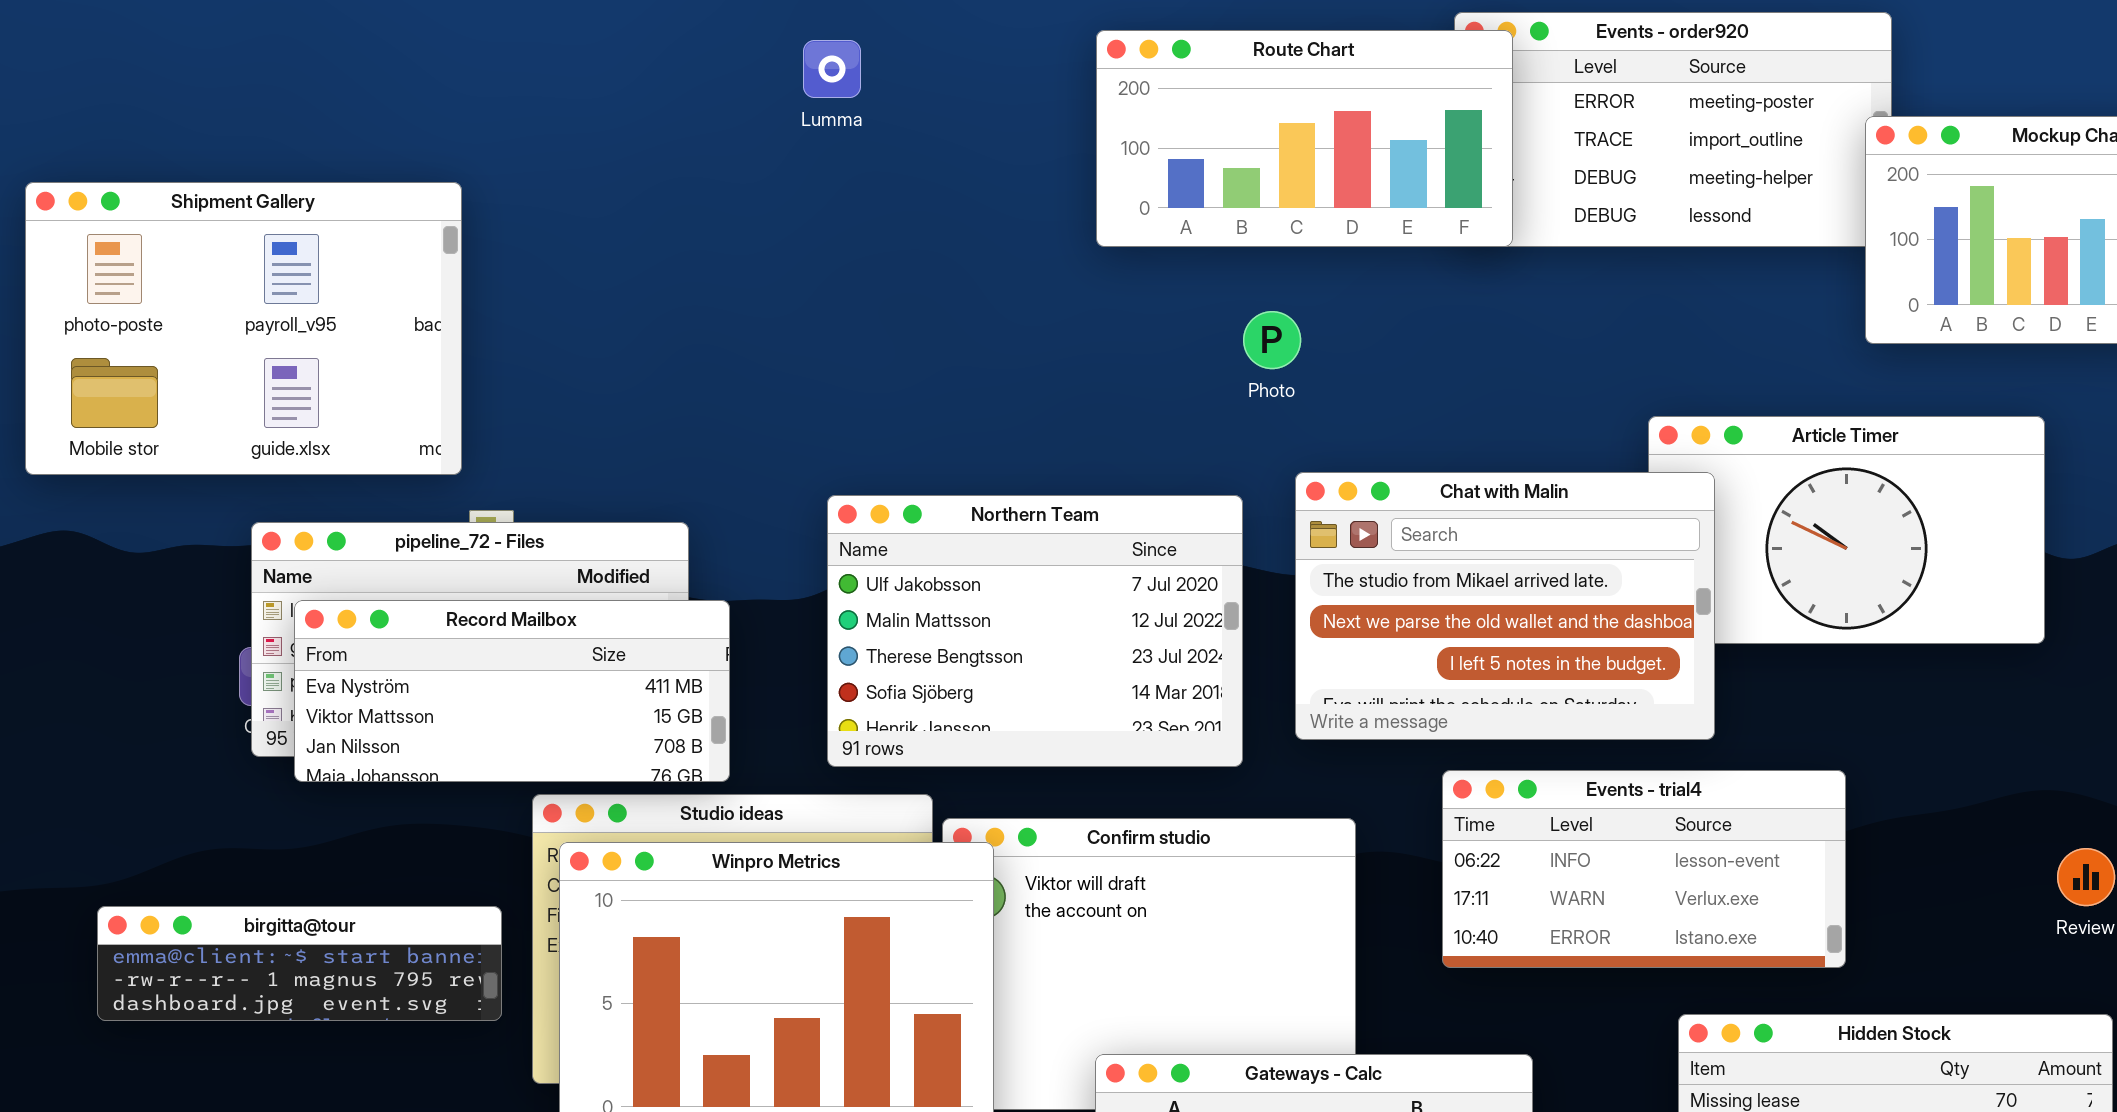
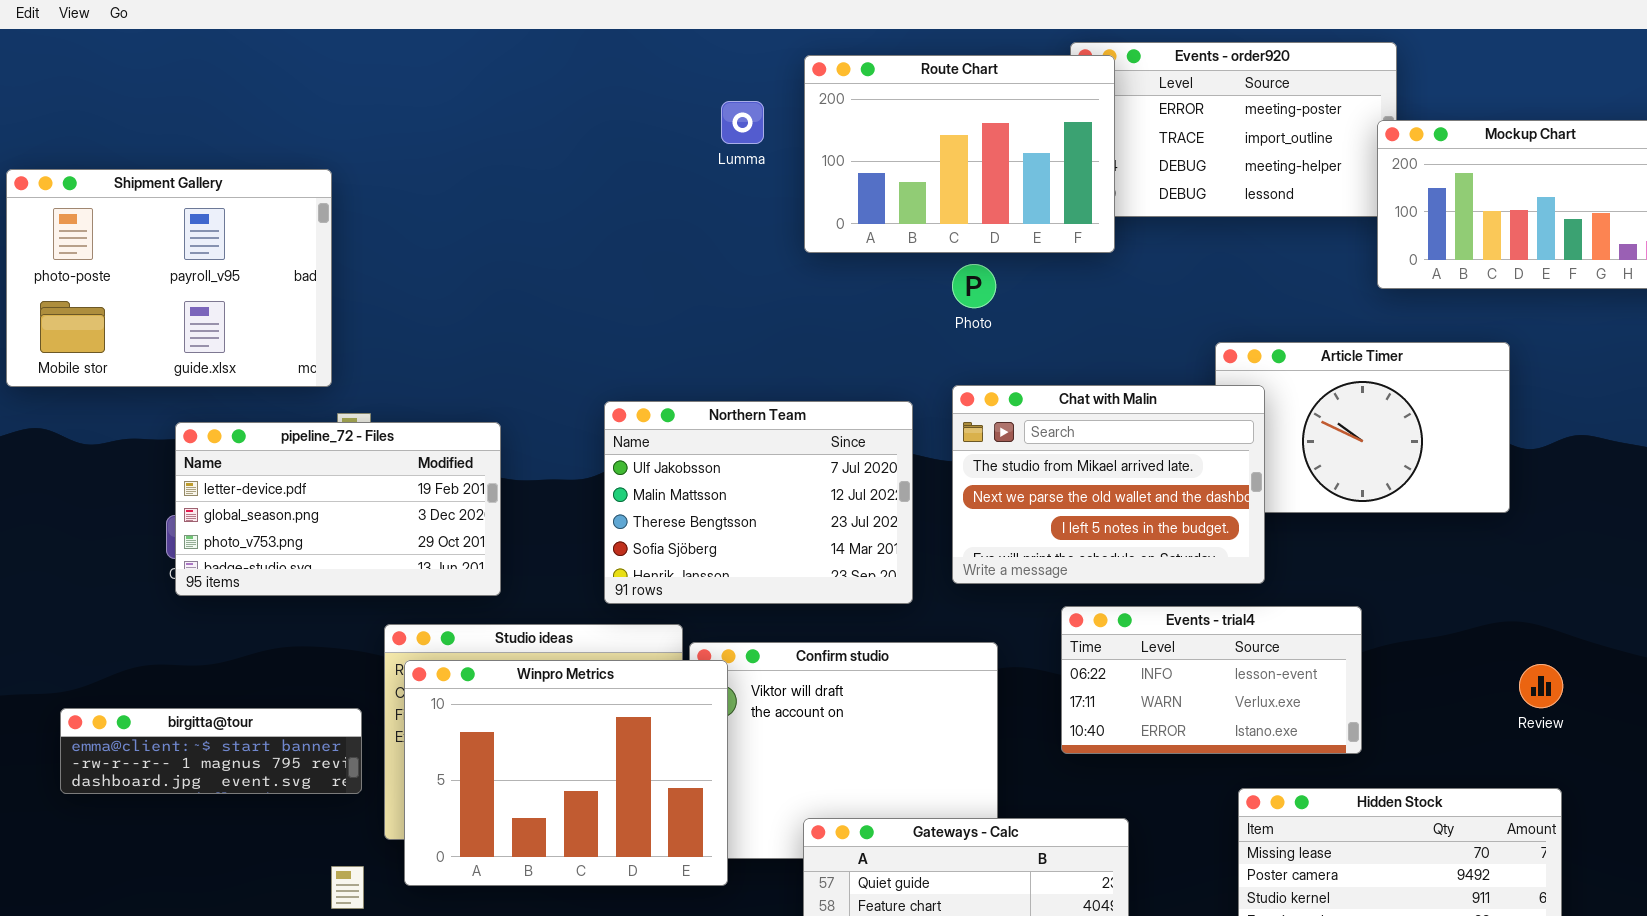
Route Chart: [1096,30,1513,247] -> [804,55,1115,253], resized
Lumma: [803,40,861,98] -> [721,101,764,144], moved
Photo: [1243,311,1301,369] -> [952,264,996,308], moved
Record Mailbox: [294,600,730,782] -> none, closed

